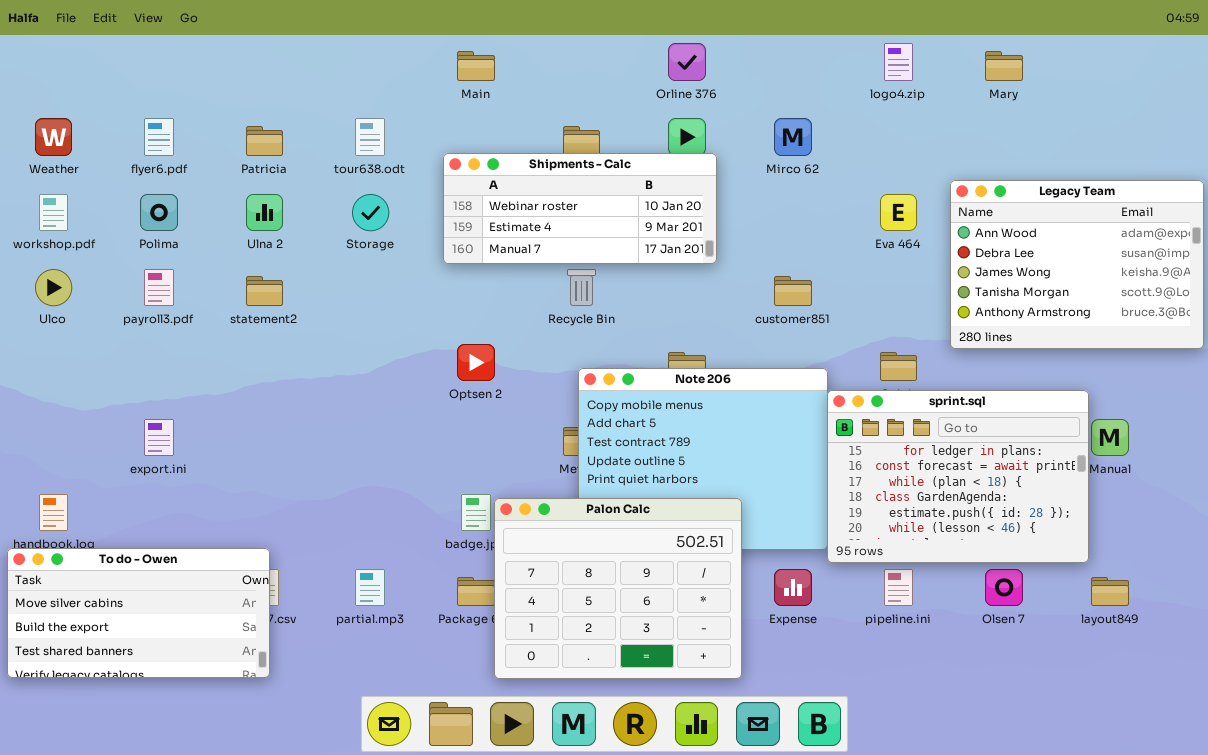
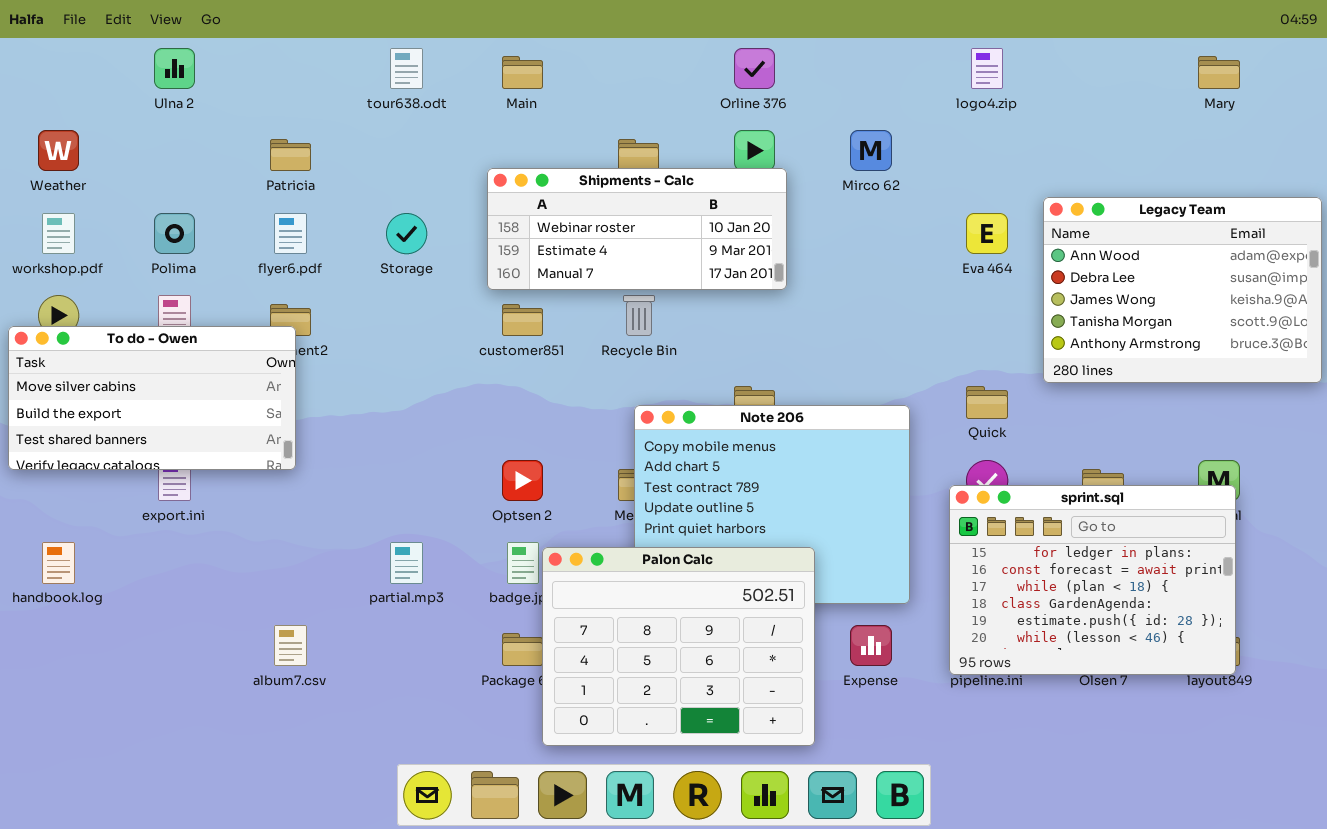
Mary: [985,51,1023,81] -> [1198,56,1240,89], moved
flyer6.pdf: [144,118,174,156] -> [274,213,307,254], moved
tour638.odt: [355,118,385,156] -> [390,48,423,89], moved
Ulna 2: [246,194,283,231] -> [154,48,195,89], moved
customer851: [774,276,812,306] -> [502,304,543,336], moved
Optsen 2: [457,344,495,381] -> [502,460,543,501], moved
sprint.sql: [827,390,1089,563] -> [949,485,1236,675], moved
To do - Owen: [7,548,270,678] -> [8,326,296,470], moved
partial.mp3: [355,569,385,606] -> [390,542,423,584], moved

